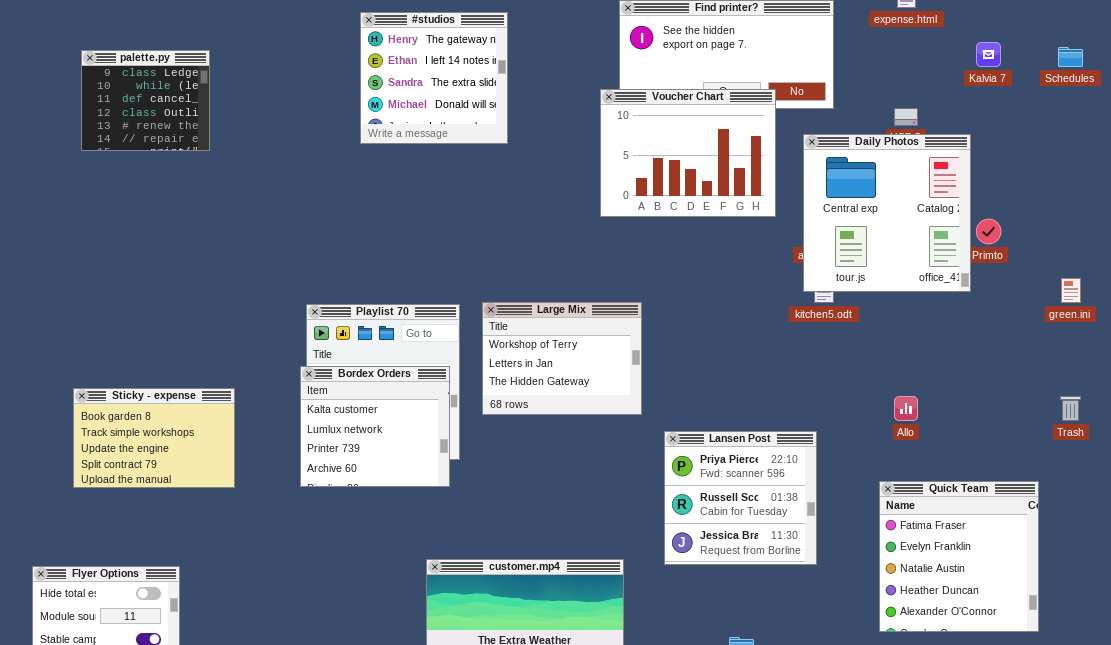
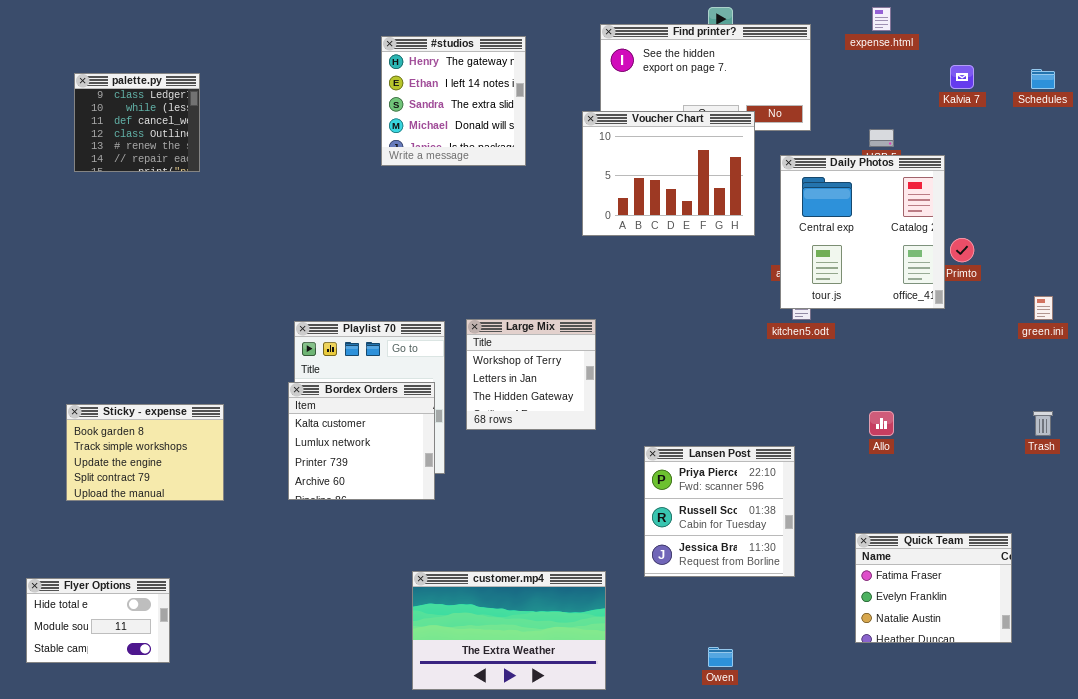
#studios: [360,12,508,144] -> [381,36,526,166], moved
Large Mix: [482,302,642,415] -> [466,319,596,430], resized
Quick Team: [879,481,1039,632] -> [855,533,1012,643], resized

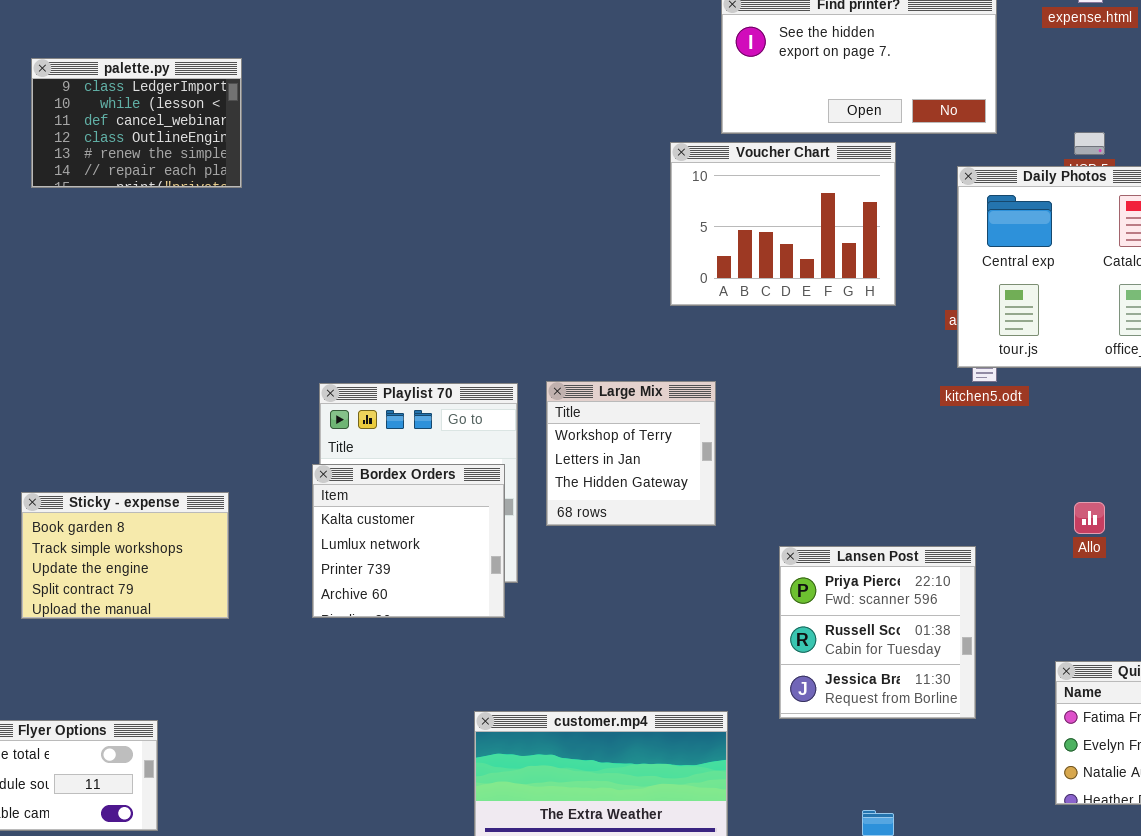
#studios: [381,36,526,166] -> none, closed
palette.py: [74,73,200,172] -> [31,58,242,188], resized
Voucher Chart: [582,111,755,236] -> [670,142,896,306], moved

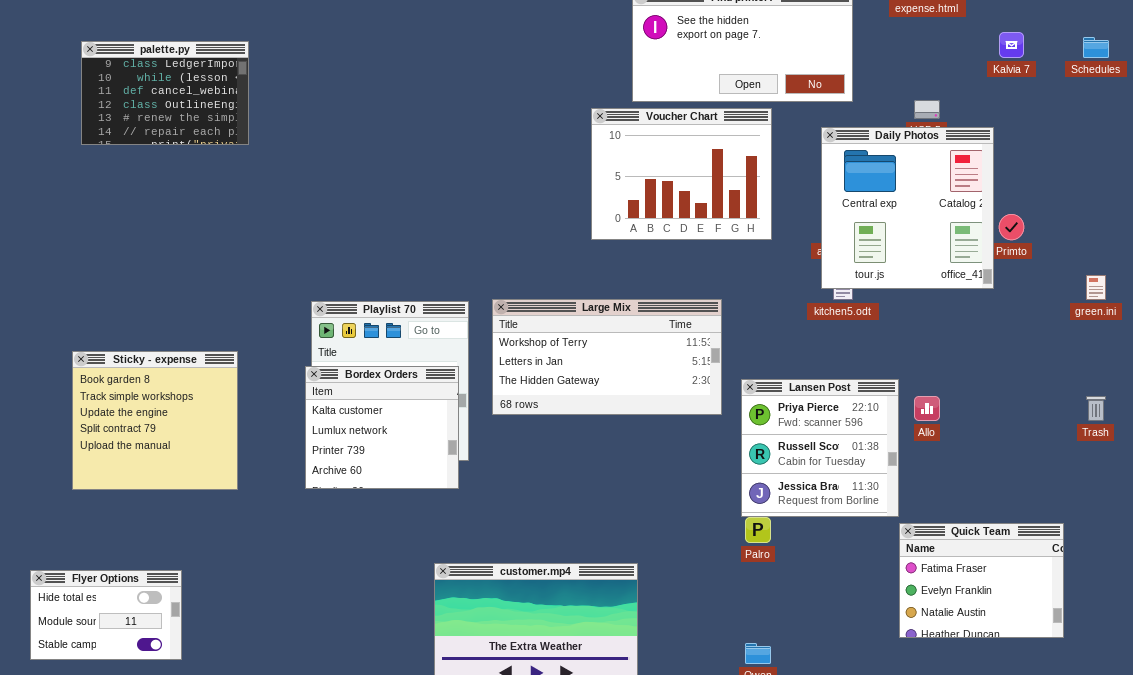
Large Mix: [546,381,716,526] -> [492,299,722,415], resized
Sticky - expense: [21,492,229,619] -> [72,351,238,490], resized
Lansen Post: [779,546,976,719] -> [741,379,899,517], moved

